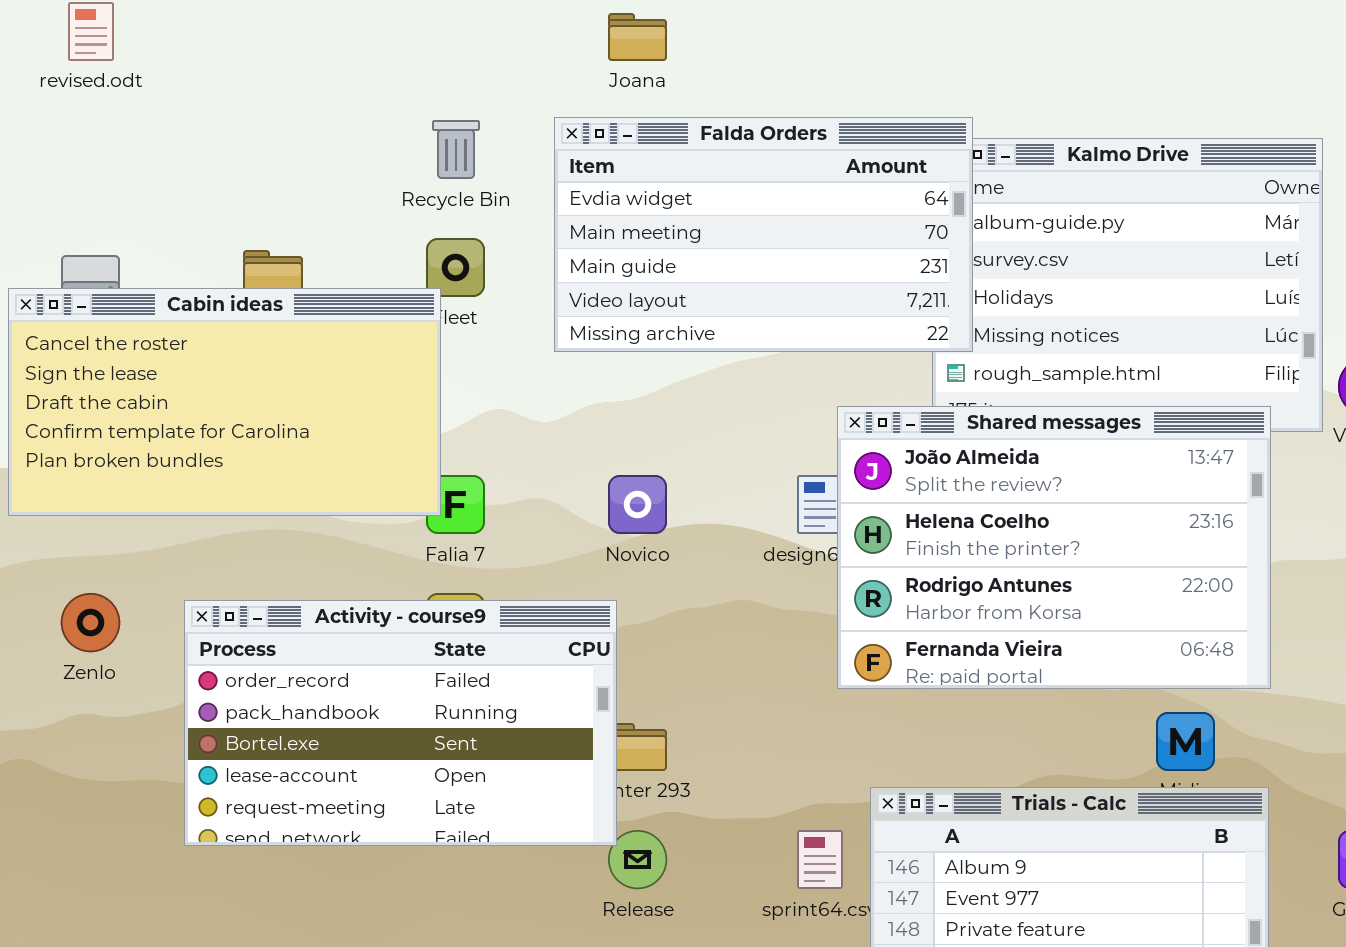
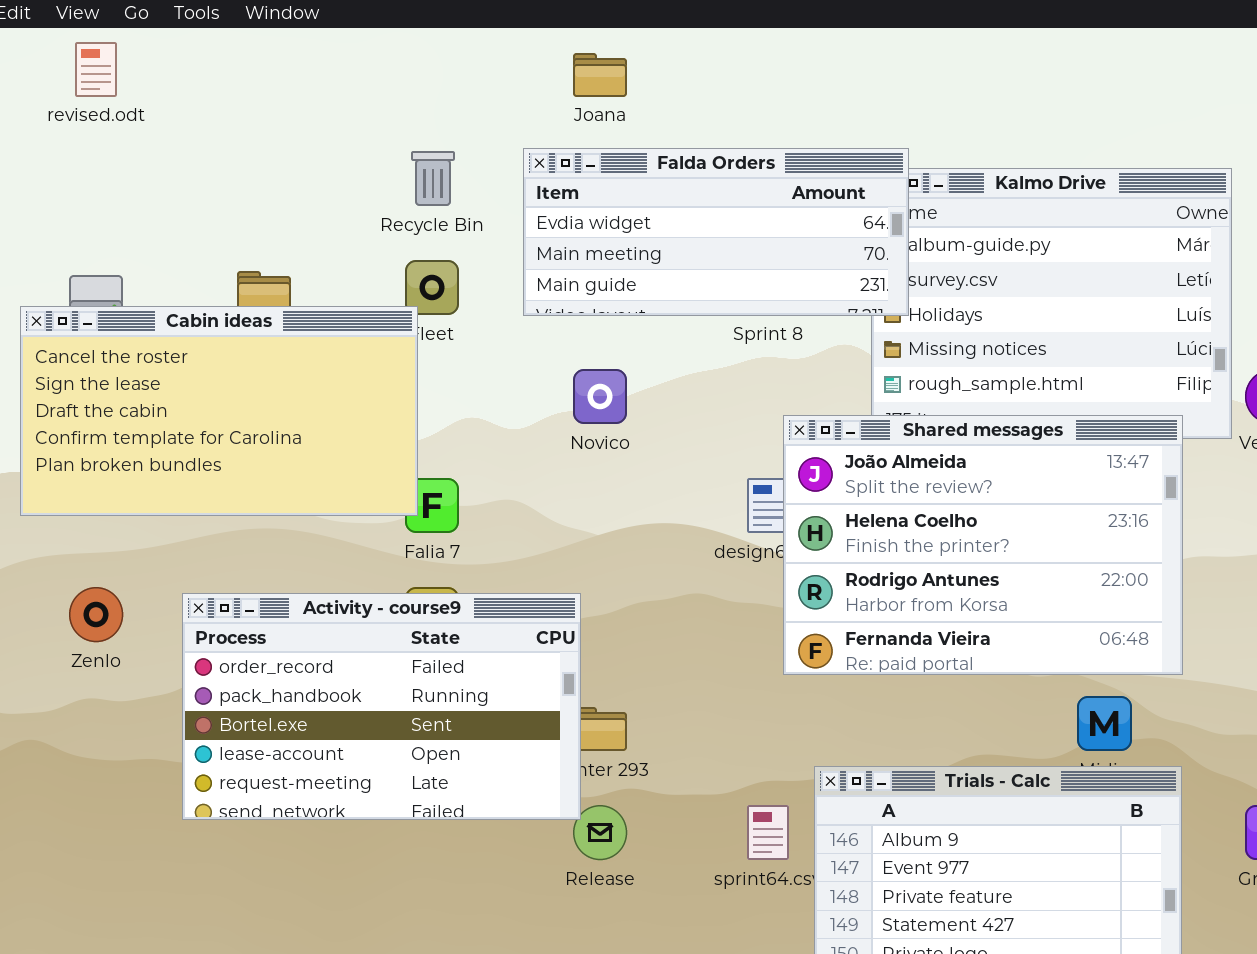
Falda Orders: [554,117,973,352] -> [523,148,909,316], resized
Novico: [608,475,667,534] -> [573,369,627,424], moved

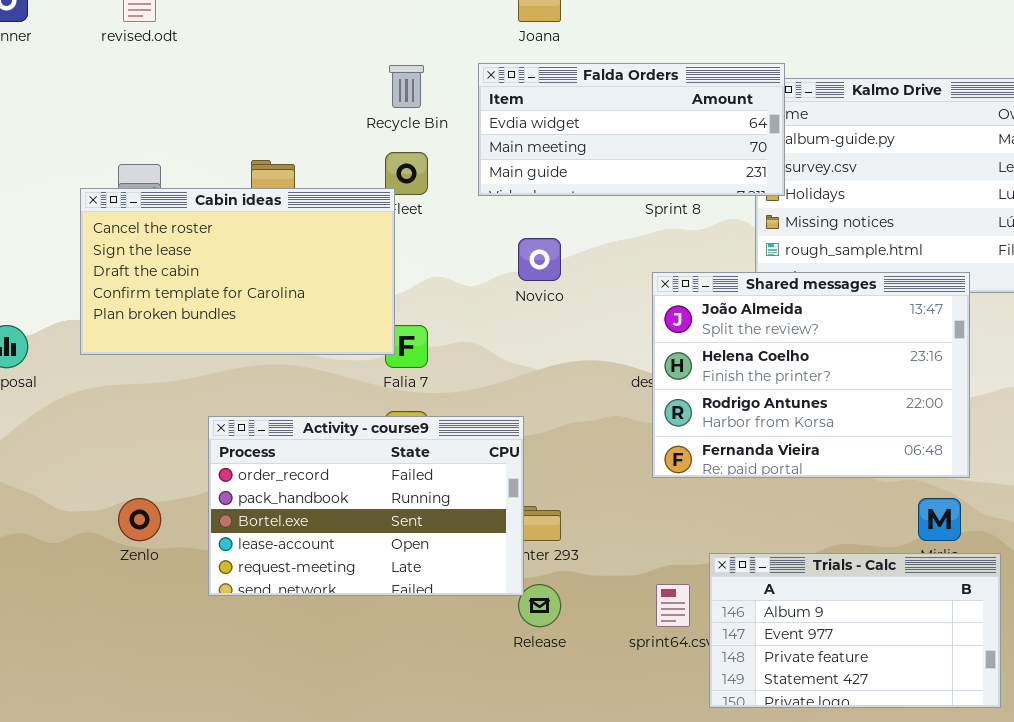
Shared messages: [783,415,1183,675] -> [652,272,970,478], moved
Zenlo: [69,587,123,642] -> [118,498,161,541], moved

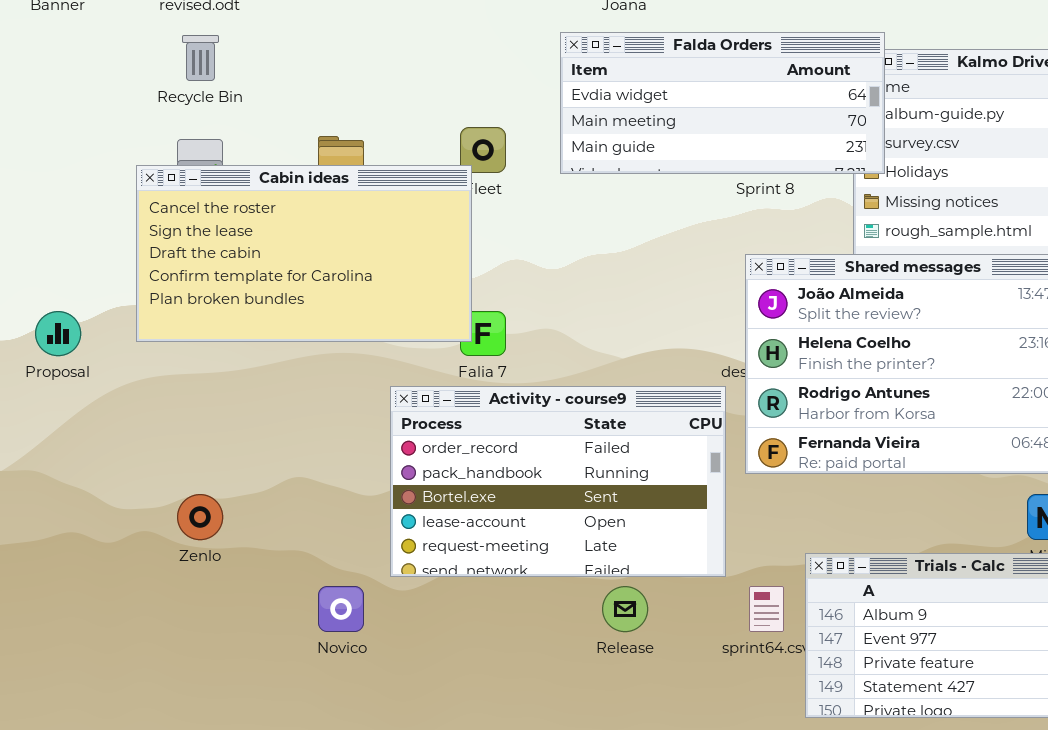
Recycle Bin: [389,65,424,108] -> [182,35,219,81], moved
Novico: [518,238,561,281] -> [318,586,364,632], moved
Activity - course9: [208,416,524,596] -> [390,386,726,577], moved

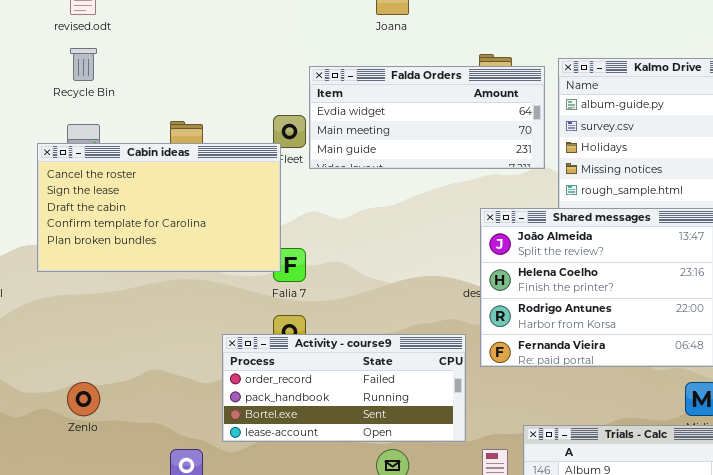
Falda Orders: [560,32,885,174] -> [309,66,545,169], moved
Activity - course9: [390,386,726,577] -> [222,334,466,442], resized

